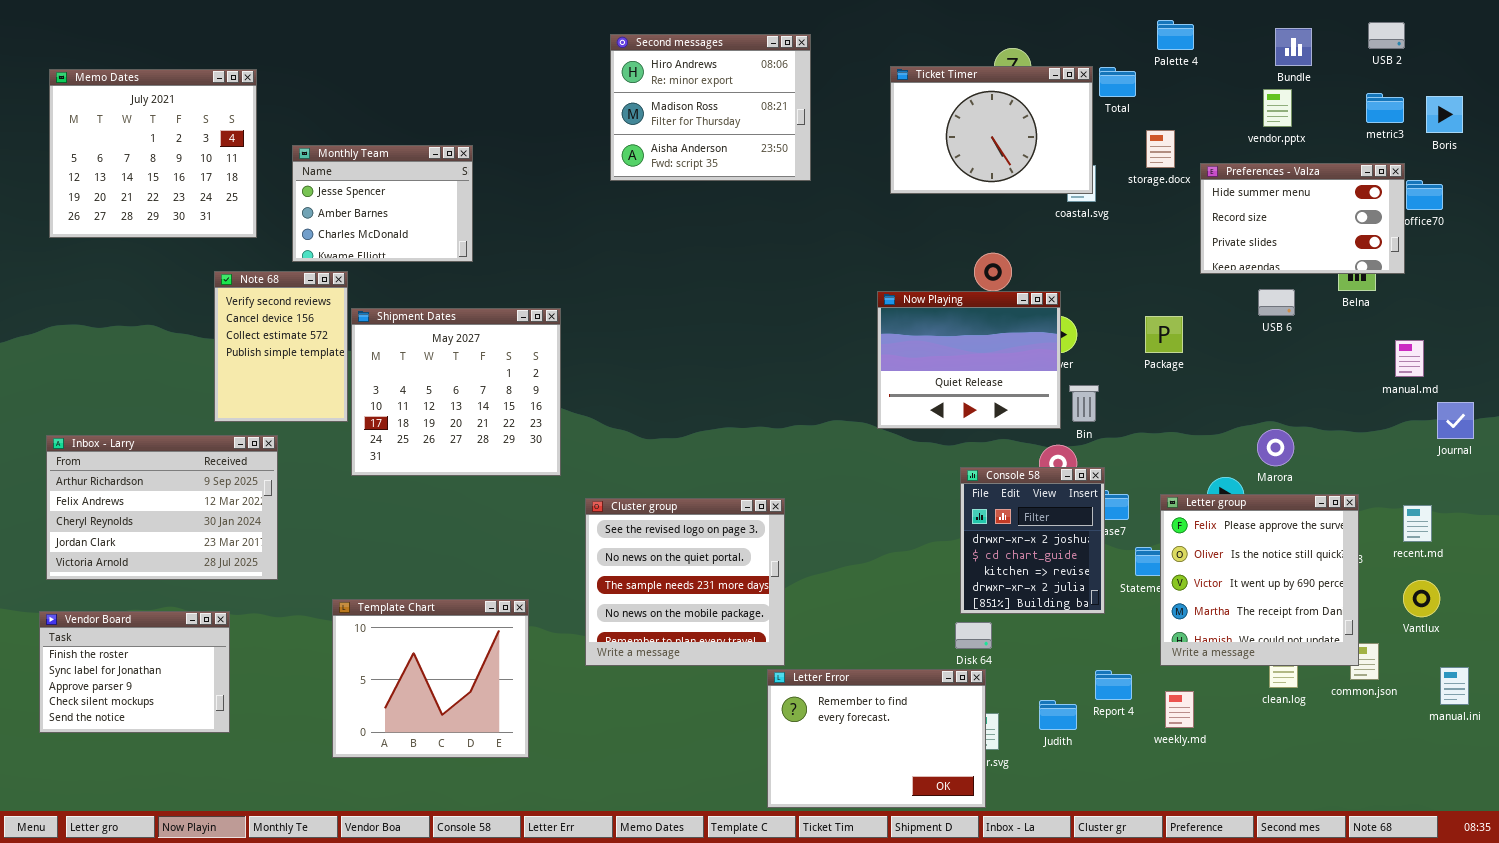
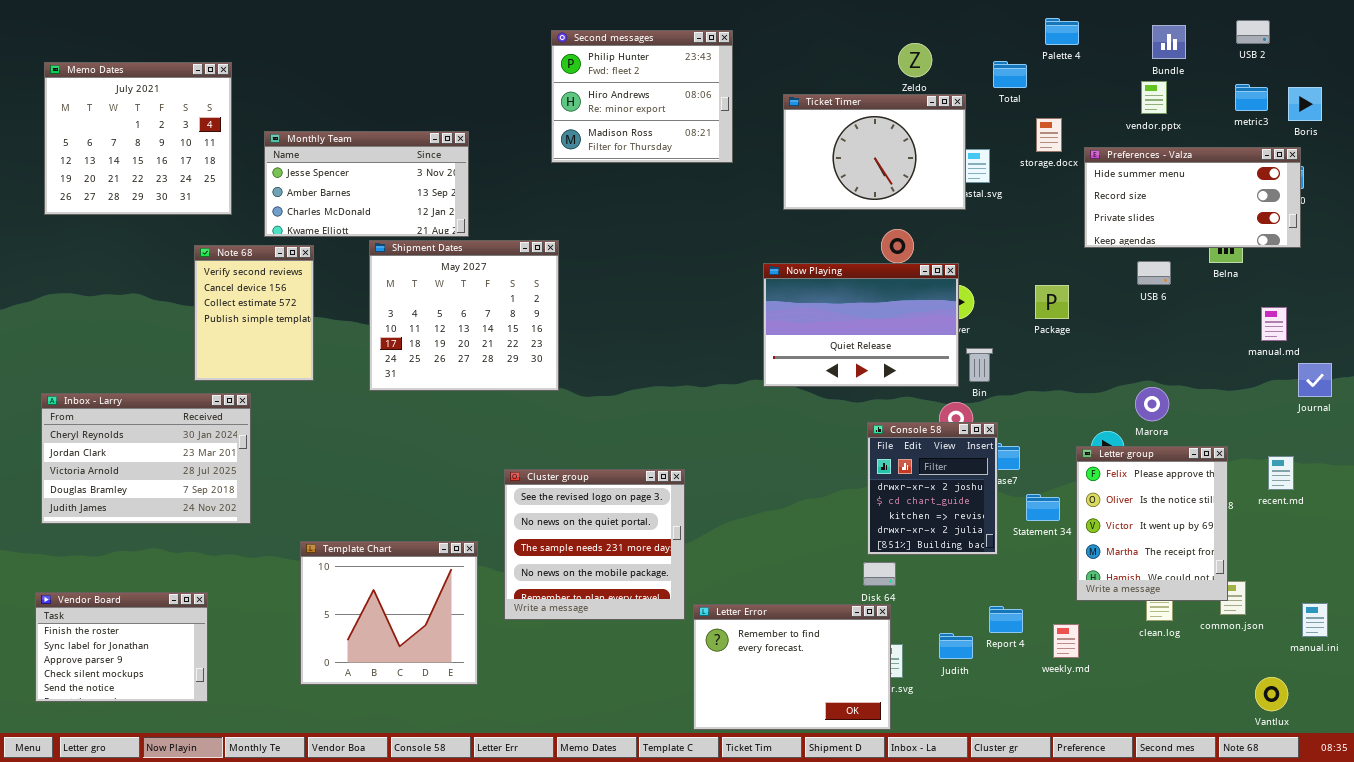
Second messages: [610,34,811,181] -> [551,30,733,163], scrolled up 1 row
Ticket Timer: [890,66,1093,194] -> [783,94,966,210], moved
Monthly Team: [292,145,473,262] -> [264,131,469,237], resized
Preferences - Valza: [1200,163,1405,274] -> [1084,147,1301,248], resized
Now Playing: [877,291,1061,429] -> [763,263,959,387], resized
Shipment Dates: [351,308,561,476] -> [369,240,559,391], moved
Inbox - Larry: [46,435,278,580] -> [41,393,251,524], scrolled down 2 rows
Letter group: [1160,494,1359,666] -> [1076,446,1228,601], resized
Cluster group: [585,498,785,666] -> [504,469,685,620], moved
Vantlux: [1403,580,1440,617] -> [1255,677,1288,711], moved
Vendor Board: [39,611,230,733] -> [35,592,208,702], moved

